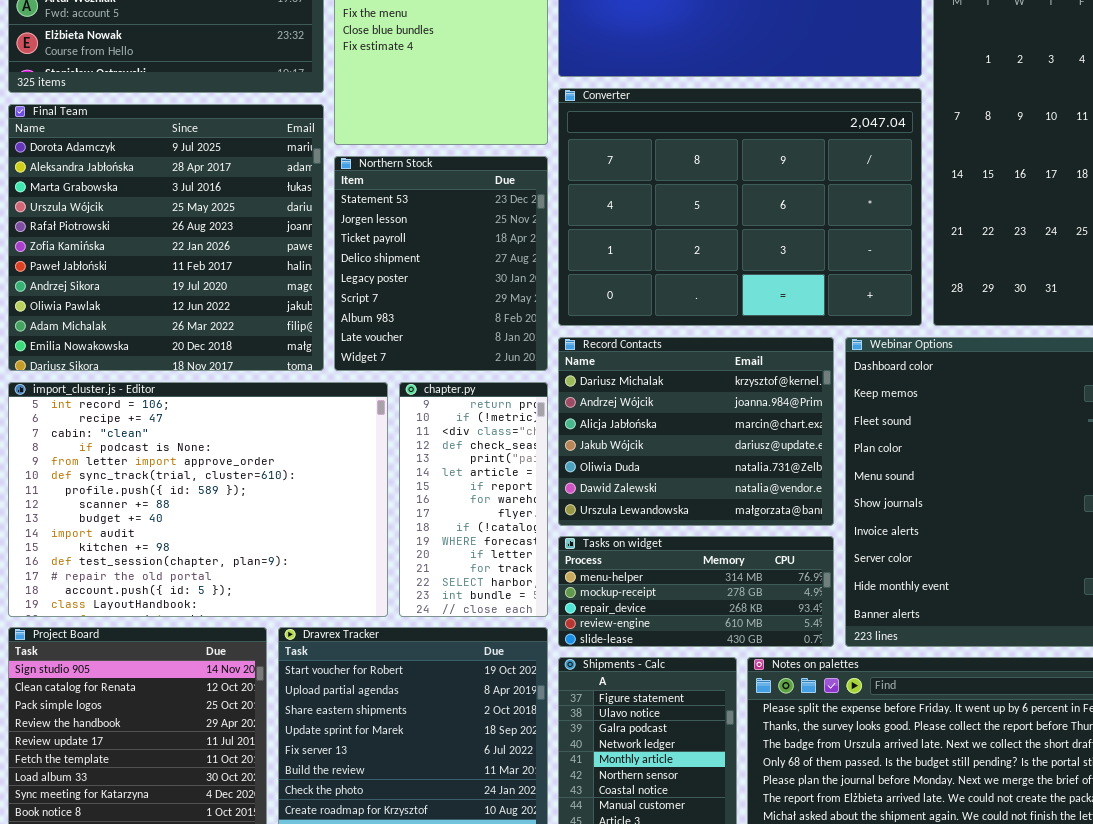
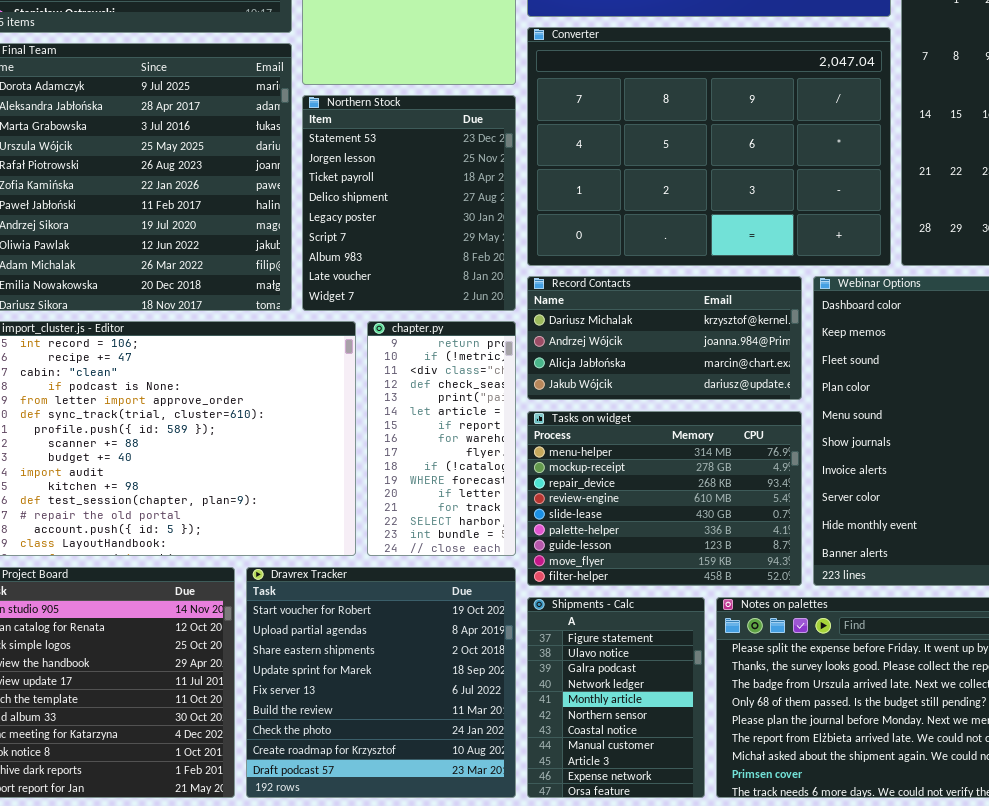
Record Contacts: [558,337,834,526] -> [527,276,802,400], resized
Tasks on widget: [558,536,834,647] -> [527,411,802,586], resized

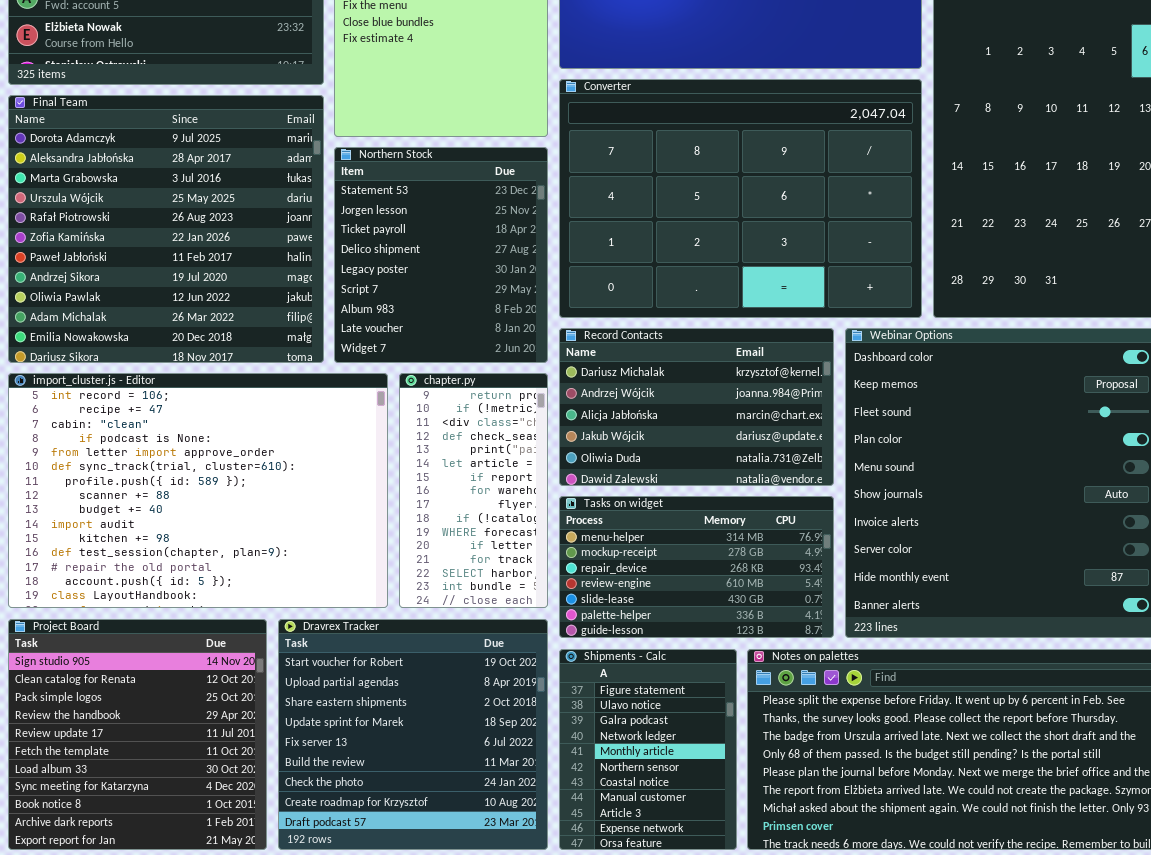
Record Contacts: [527,276,802,400] -> [559,328,834,486], resized
Tasks on widget: [527,411,802,586] -> [559,496,834,638], resized

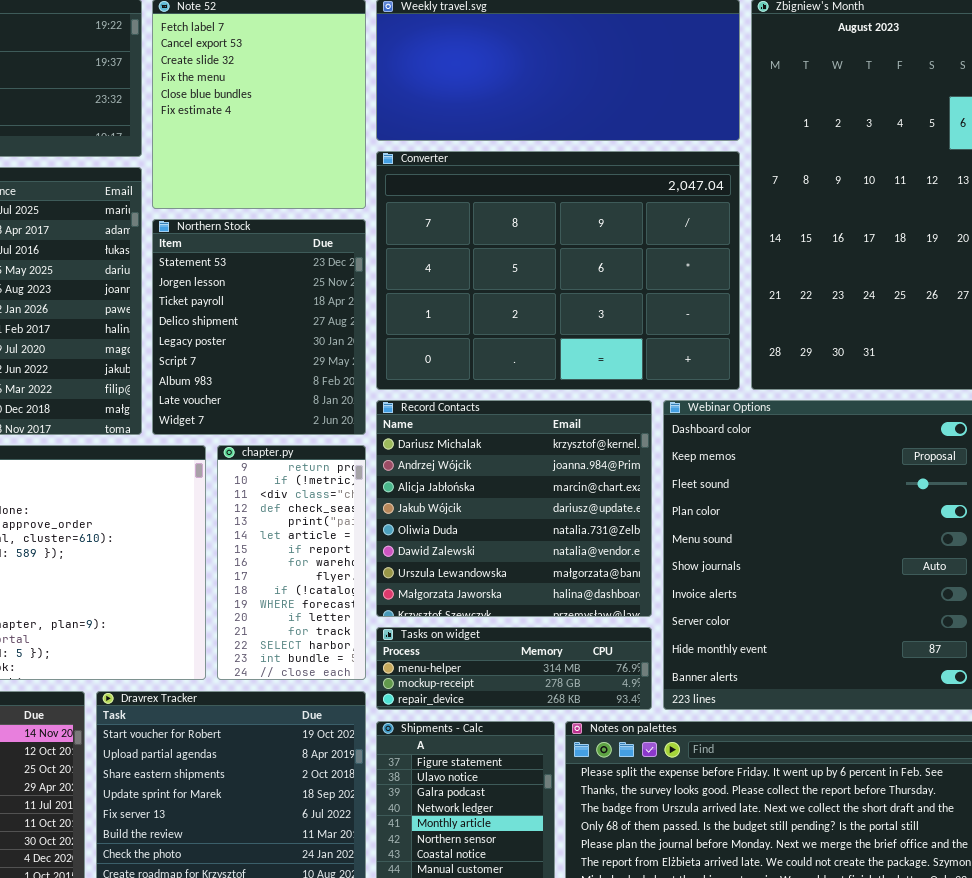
Record Contacts: [559,328,834,486] -> [376,400,652,617], resized
Tasks on widget: [559,496,834,638] -> [376,627,652,710], resized

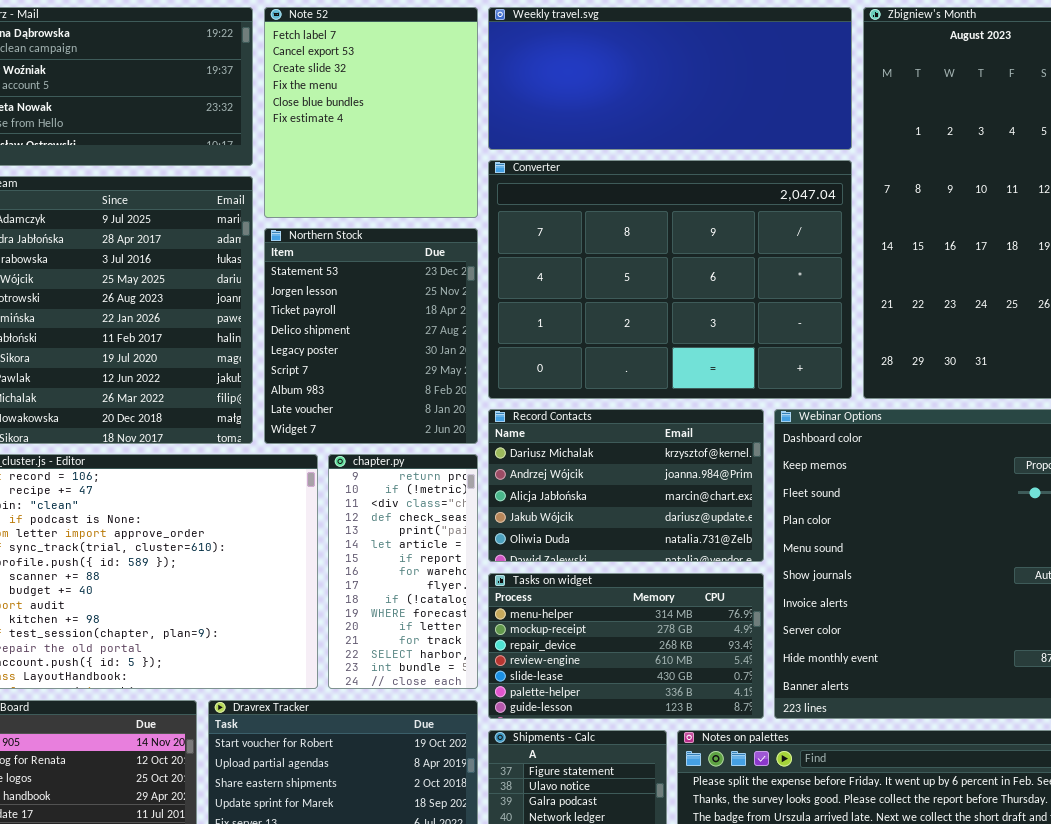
Record Contacts: [376,400,652,617] -> [488,409,764,562], resized
Tasks on widget: [376,627,652,710] -> [488,573,764,719], resized

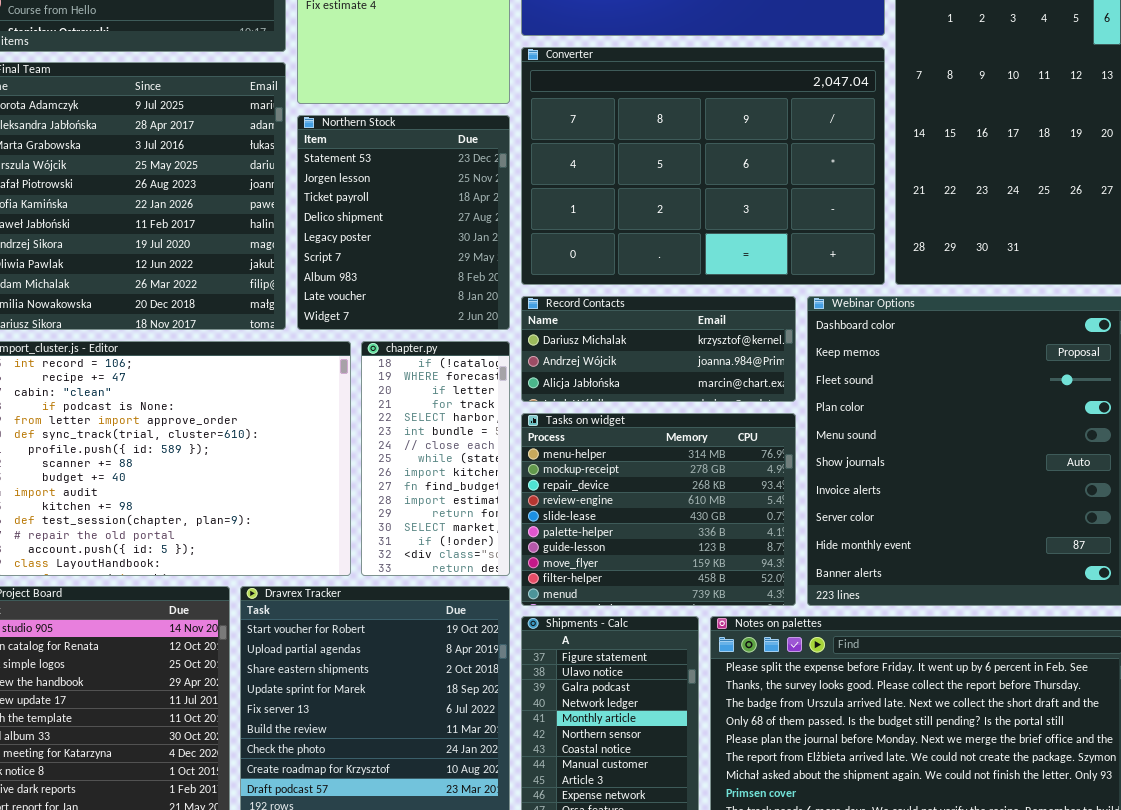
Record Contacts: [488,409,764,562] -> [521,296,796,402], resized
chapter.py: [328,454,478,689] -> [361,341,510,576], scrolled down 9 rows
Tasks on widget: [488,573,764,719] -> [521,413,796,606], resized

